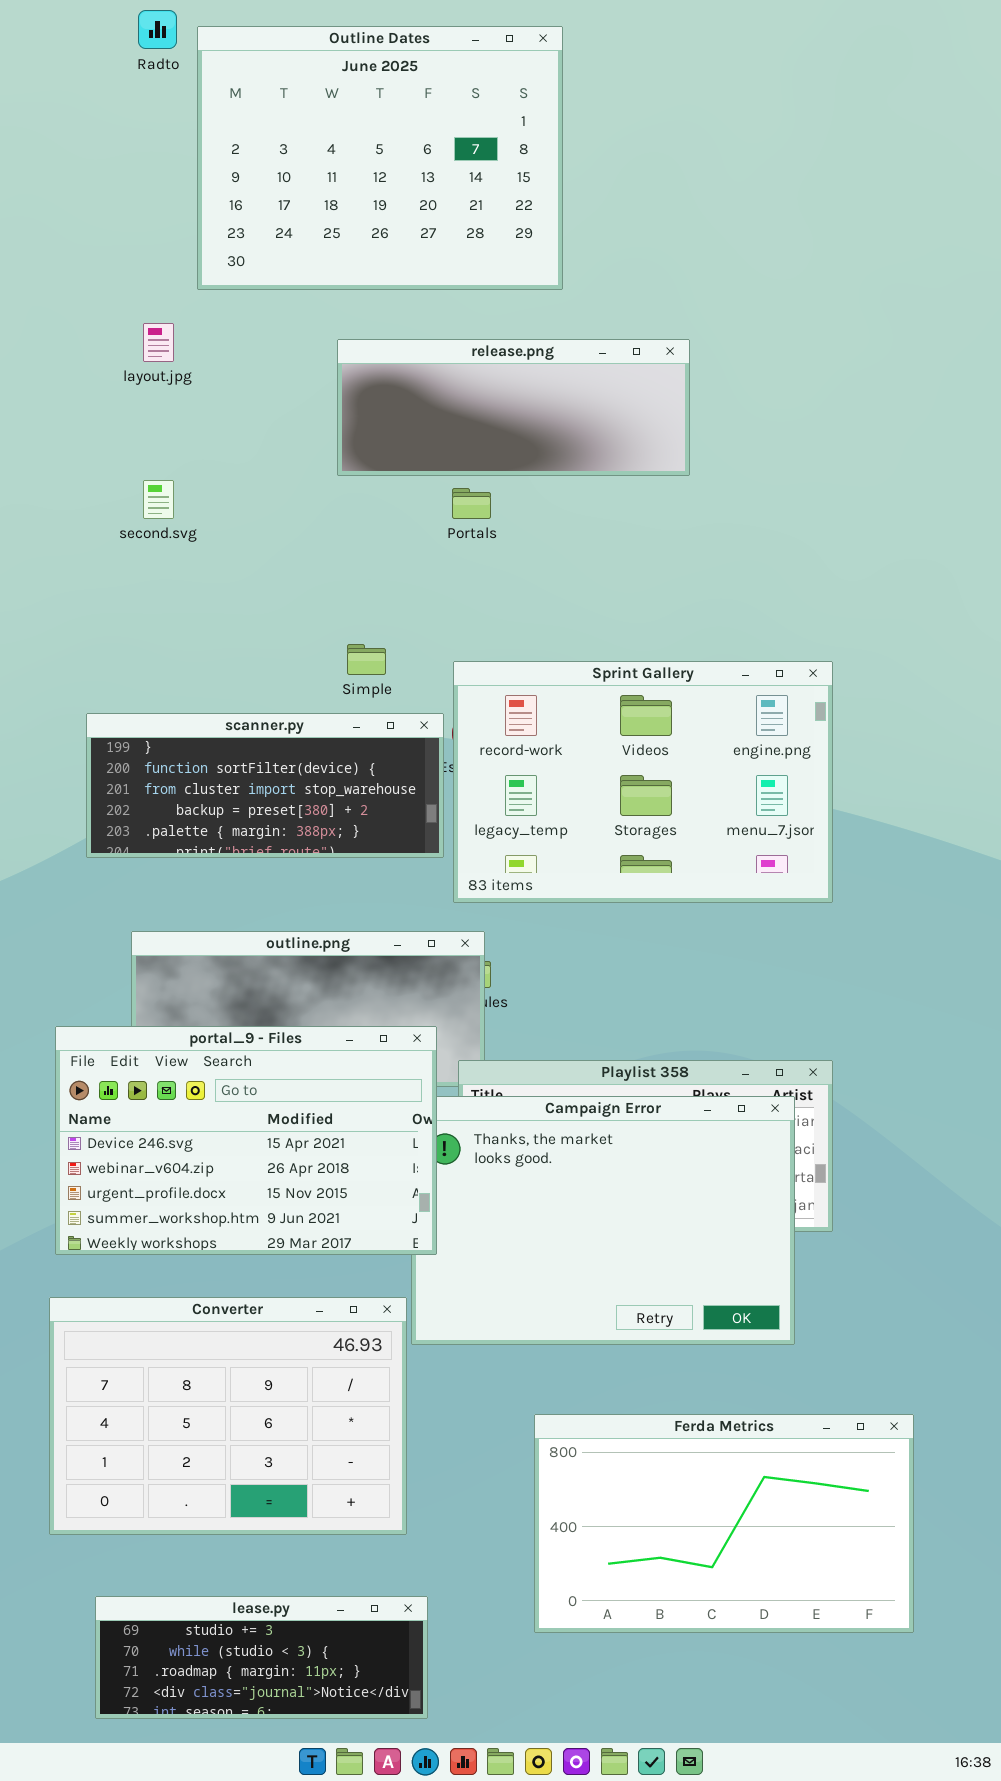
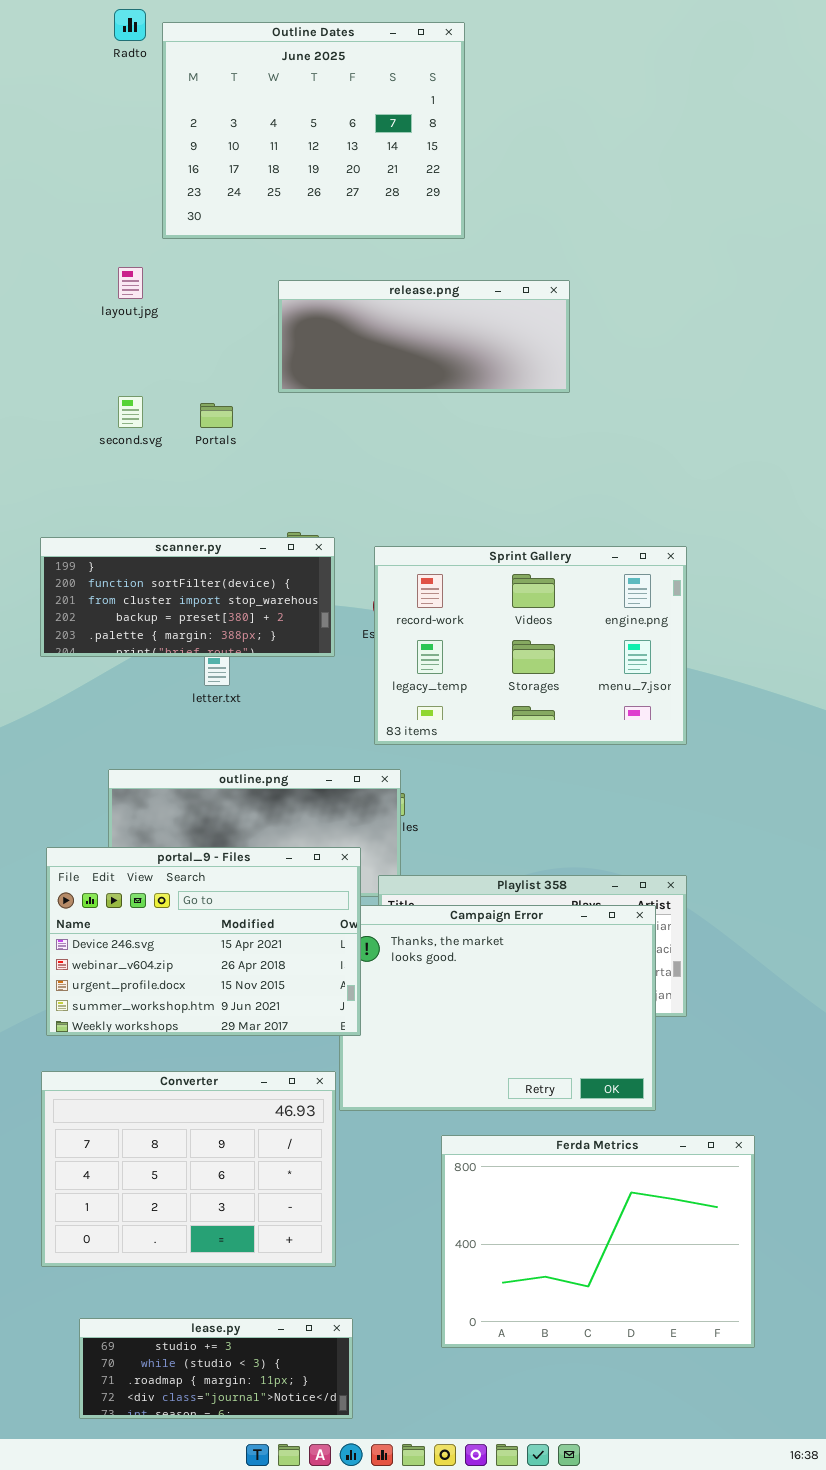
Portals: [452,488,491,519] -> [200,403,233,428], moved
scanner.py: [86,713,444,858] -> [40,537,335,657], moved
Ferda Metrics: [534,1414,914,1633] -> [441,1135,755,1348], resized

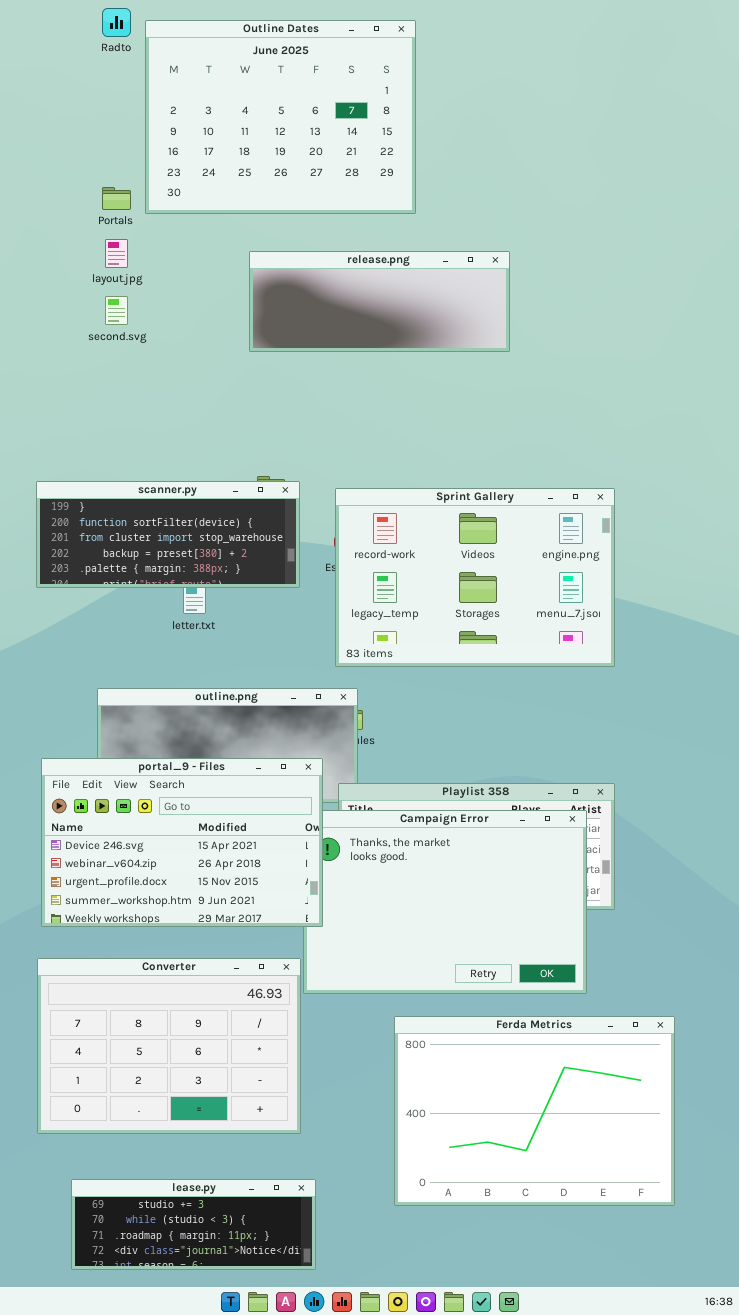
second.svg: [118,396,143,428] -> [105,296,128,325], moved
Portals: [200,403,233,428] -> [102,187,131,210], moved

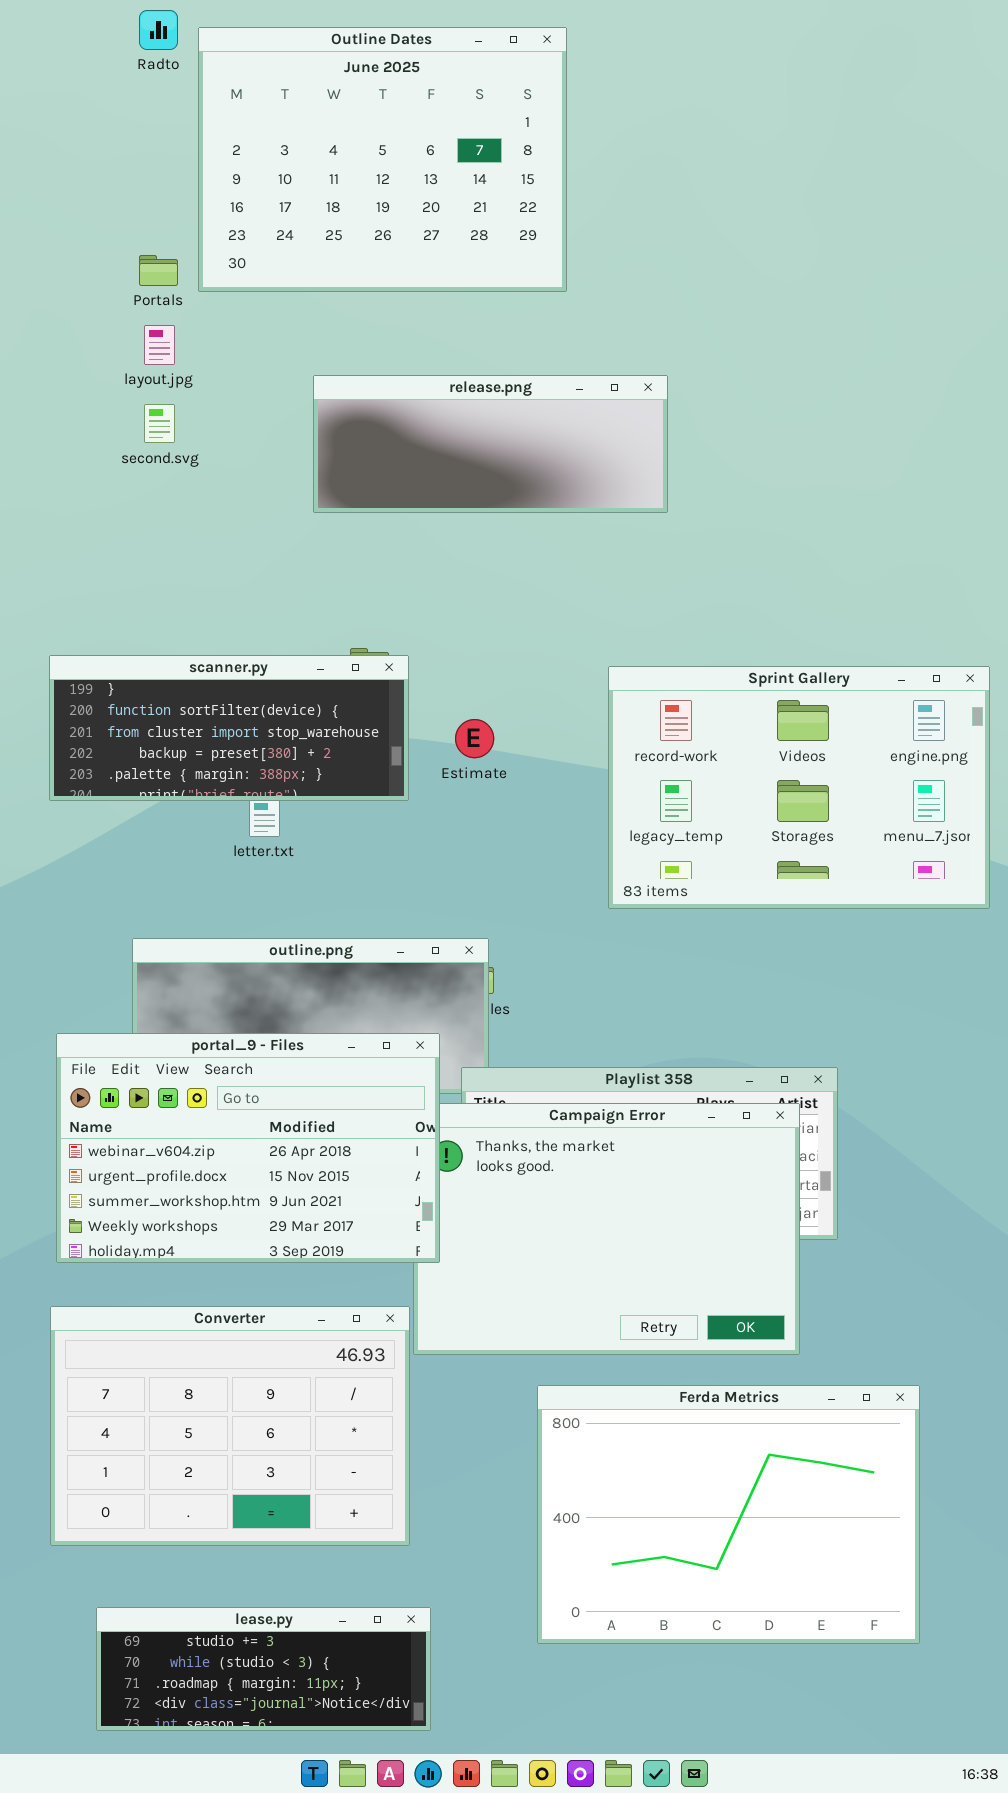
release.png: [249,251,510,352] -> [313,375,668,513], moved
Sprint Gallery: [335,488,615,667] -> [608,666,990,909], moved
portal_9 - Files: [41,758,323,927] -> [56,1033,440,1263], scrolled down 1 row

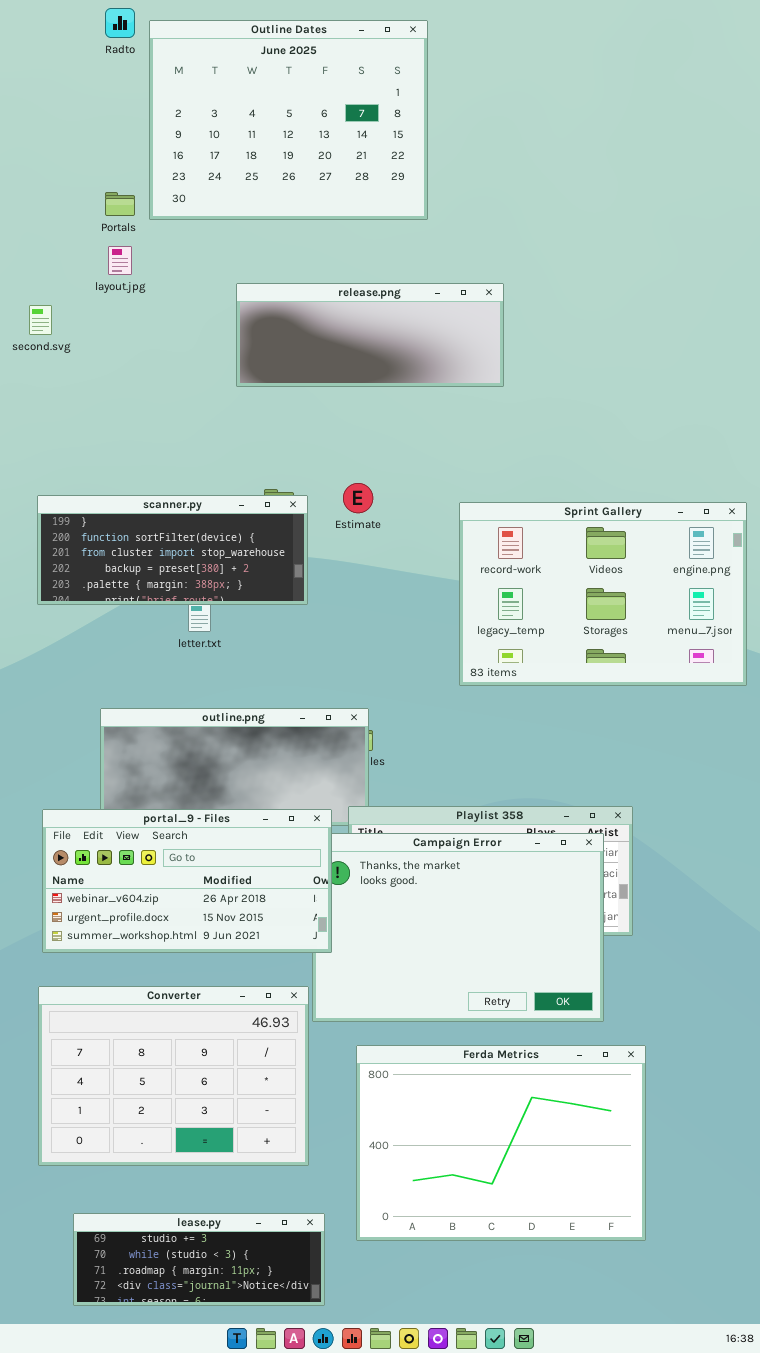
second.svg: [144,404,175,443] -> [29,305,52,335], moved
Estimate: [455,719,494,758] -> [343,483,373,513], moved
portal_9 - Files: [56,1033,440,1263] -> [42,809,332,953], resized
Ferda Metrics: [537,1385,920,1644] -> [356,1045,646,1241], moved

